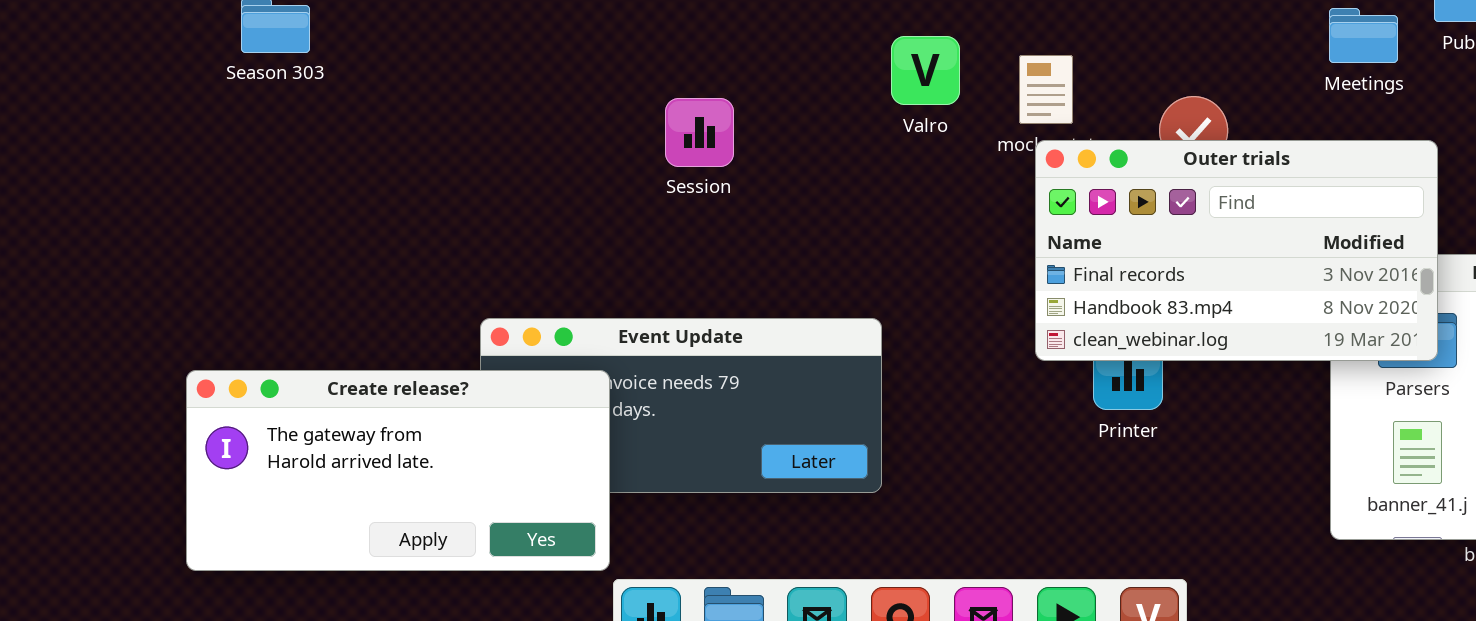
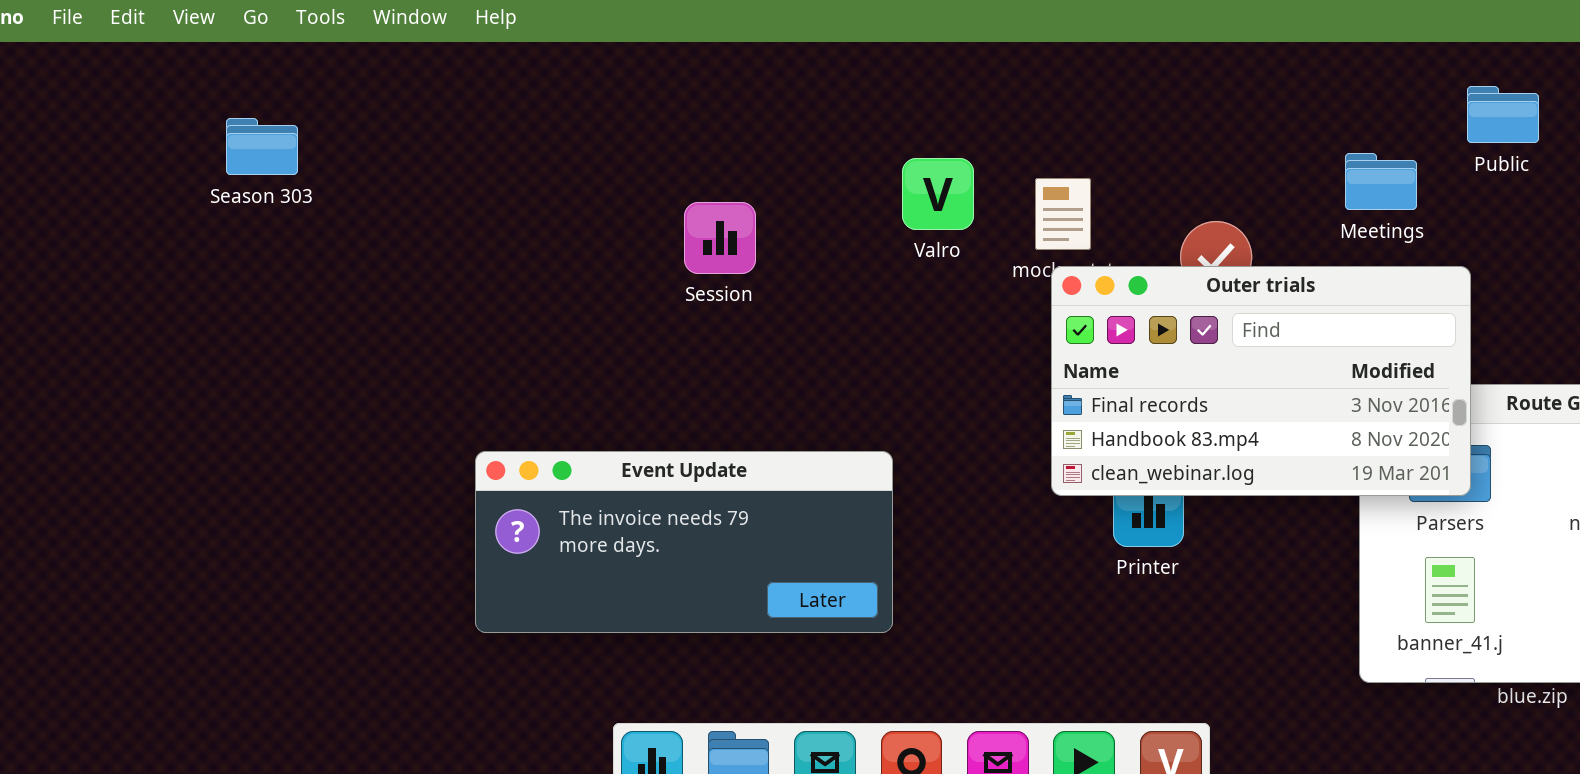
Meetings: [1329,8,1398,63] -> [1345,153,1417,210], moved
Session: [665,98,734,167] -> [684,202,756,274], moved
Create release?: [186,370,610,571] -> none, closed

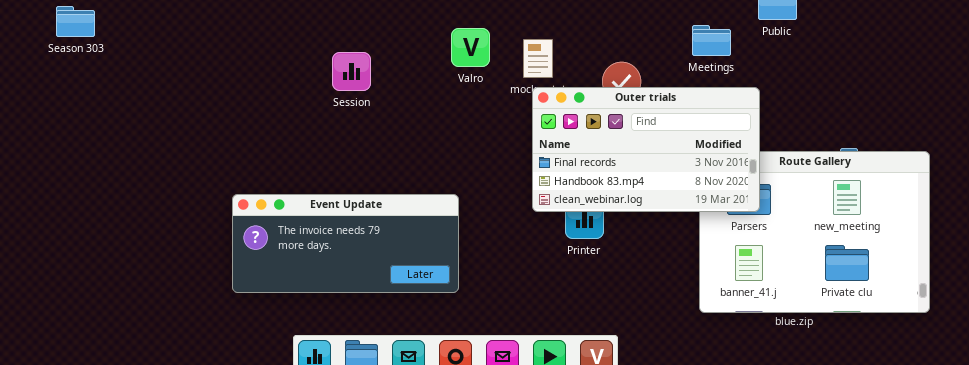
Season 303: [226,118,298,175] -> [56,6,95,37], moved
Event Update: [475,451,893,633] -> [232,194,459,293], moved

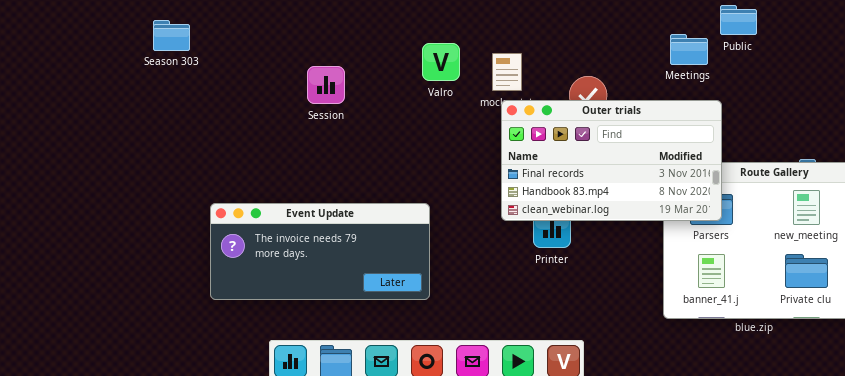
Season 303: [56,6,95,37] -> [153,20,190,51], moved
Meetings: [692,25,731,56] -> [670,34,708,65], moved

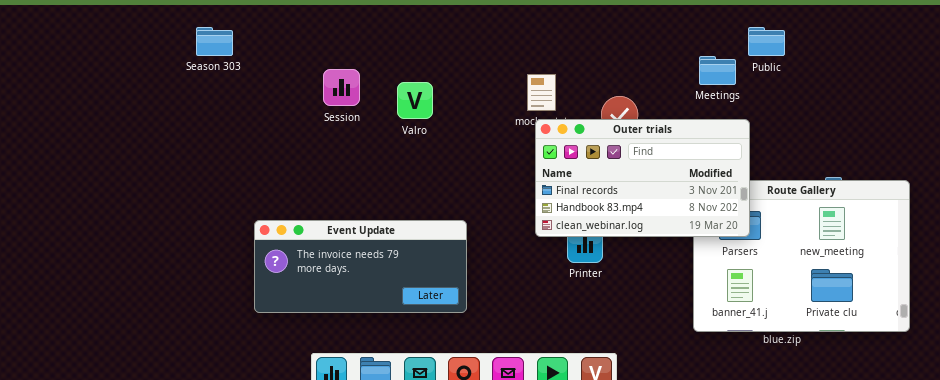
Season 303: [153,20,190,51] -> [196,27,233,56], moved
Valro: [422,43,460,81] -> [397,82,433,119], moved
Session: [307,66,345,104] -> [323,69,360,106], moved

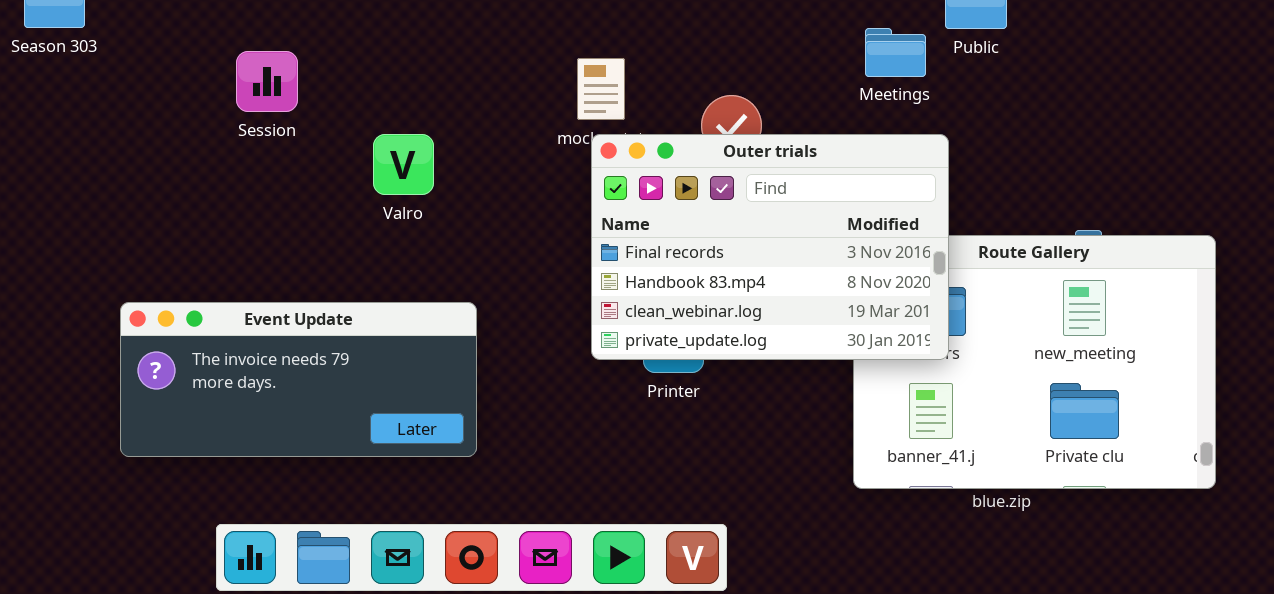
Valro: [397,82,433,119] -> [373,134,434,195], moved
Outer trials: [535,119,750,237] -> [591,134,949,360], resized

